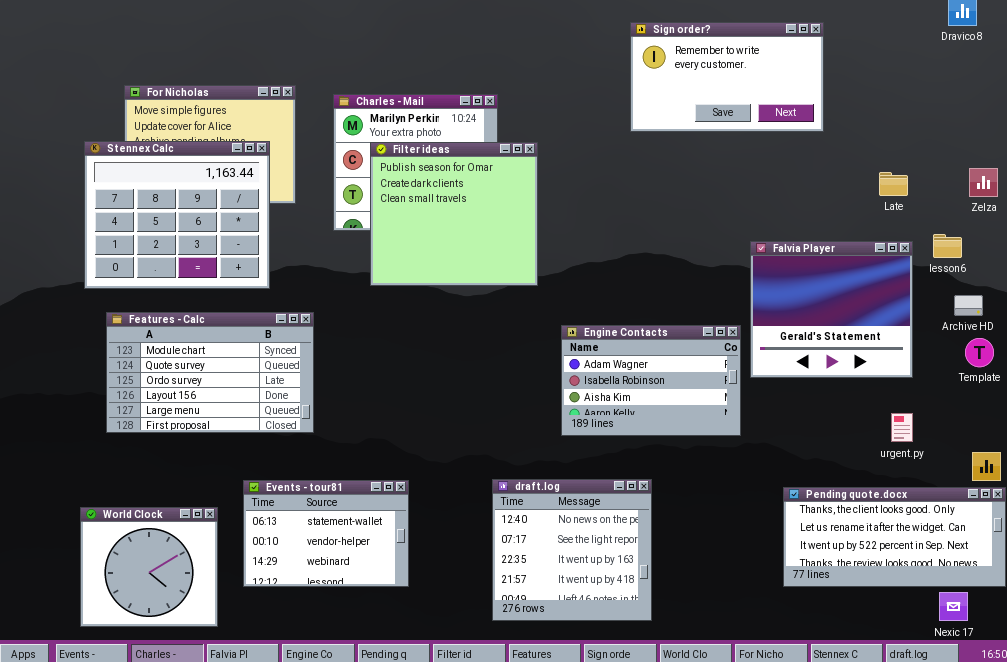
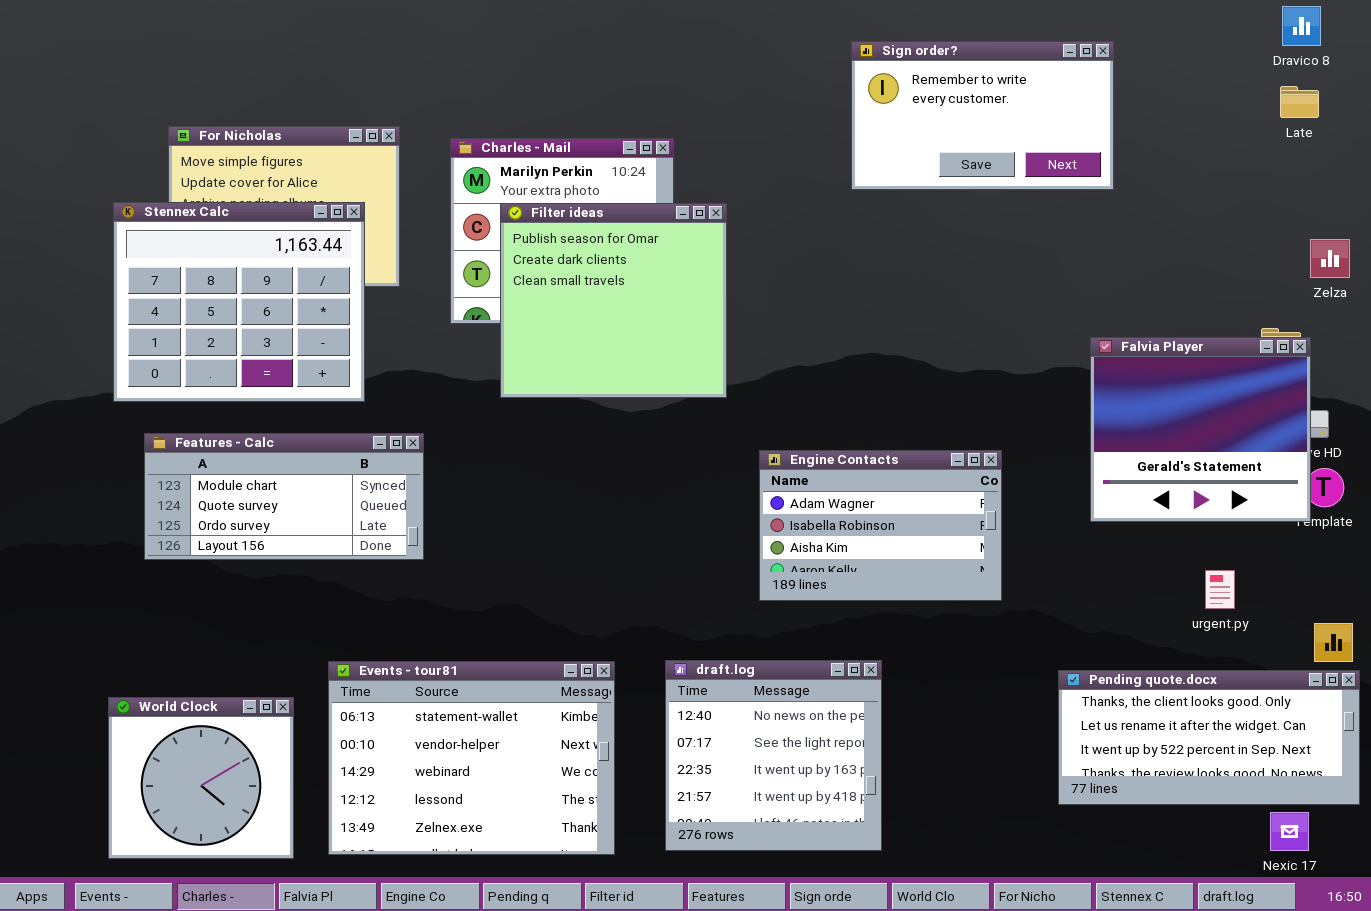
Late: [879,172,908,196] -> [1280,86,1319,118], moved
Falvia Player: [750,241,913,378] -> [1090,337,1311,522], moved
Features - Calc: [106,312,314,433] -> [144,433,424,560], resized
Events - tour81: [243,480,409,587] -> [328,661,615,855], resized

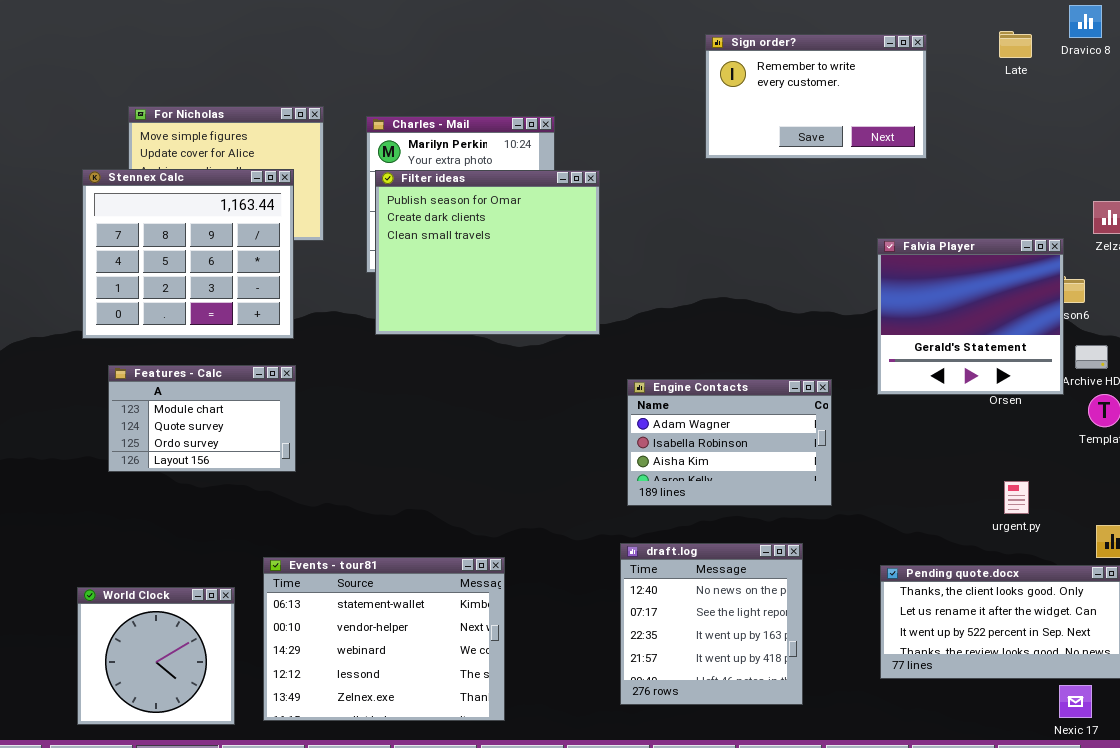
Late: [1280,86,1319,118] -> [999,31,1032,58], moved
Filter ideas: [500,203,727,398] -> [375,170,600,335], resized
Falvia Player: [1090,337,1311,522] -> [877,238,1064,395], moved
Features - Calc: [144,433,424,560] -> [108,365,296,472], resized
draft.log: [665,660,882,851] -> [620,543,803,705], moved

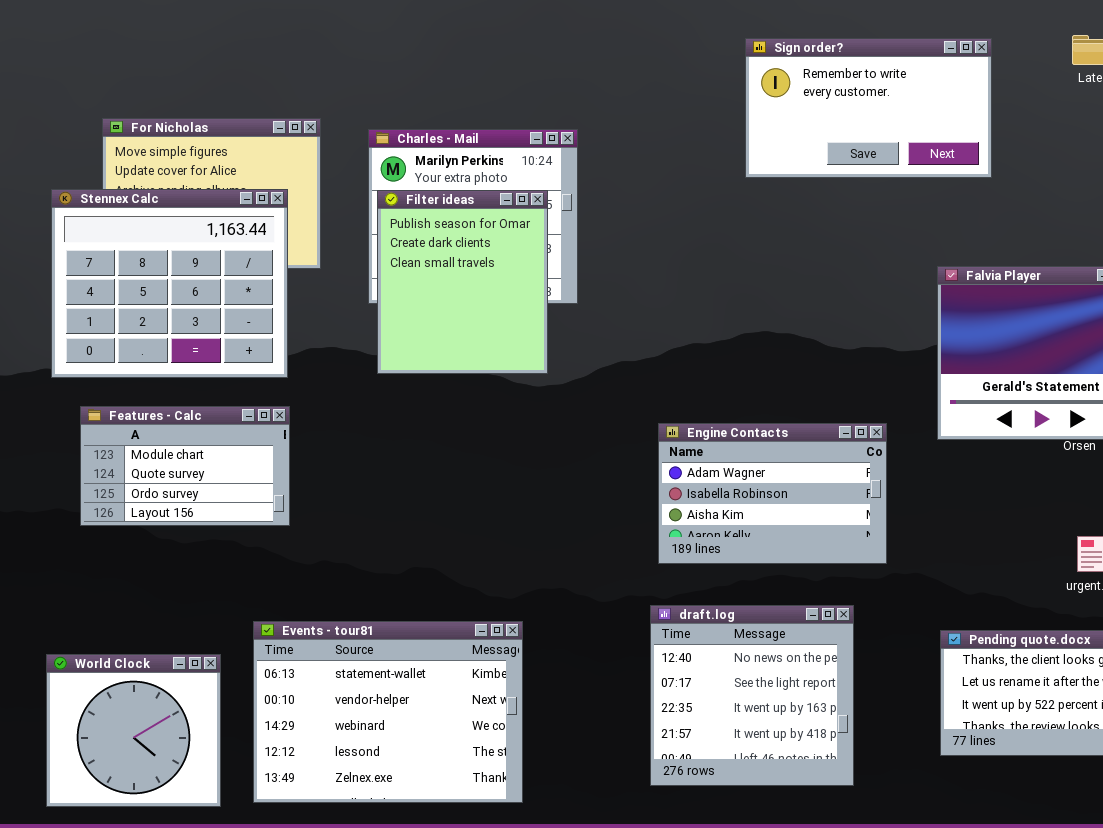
Filter ideas: [375,170,600,335] -> [377,190,548,374], resized

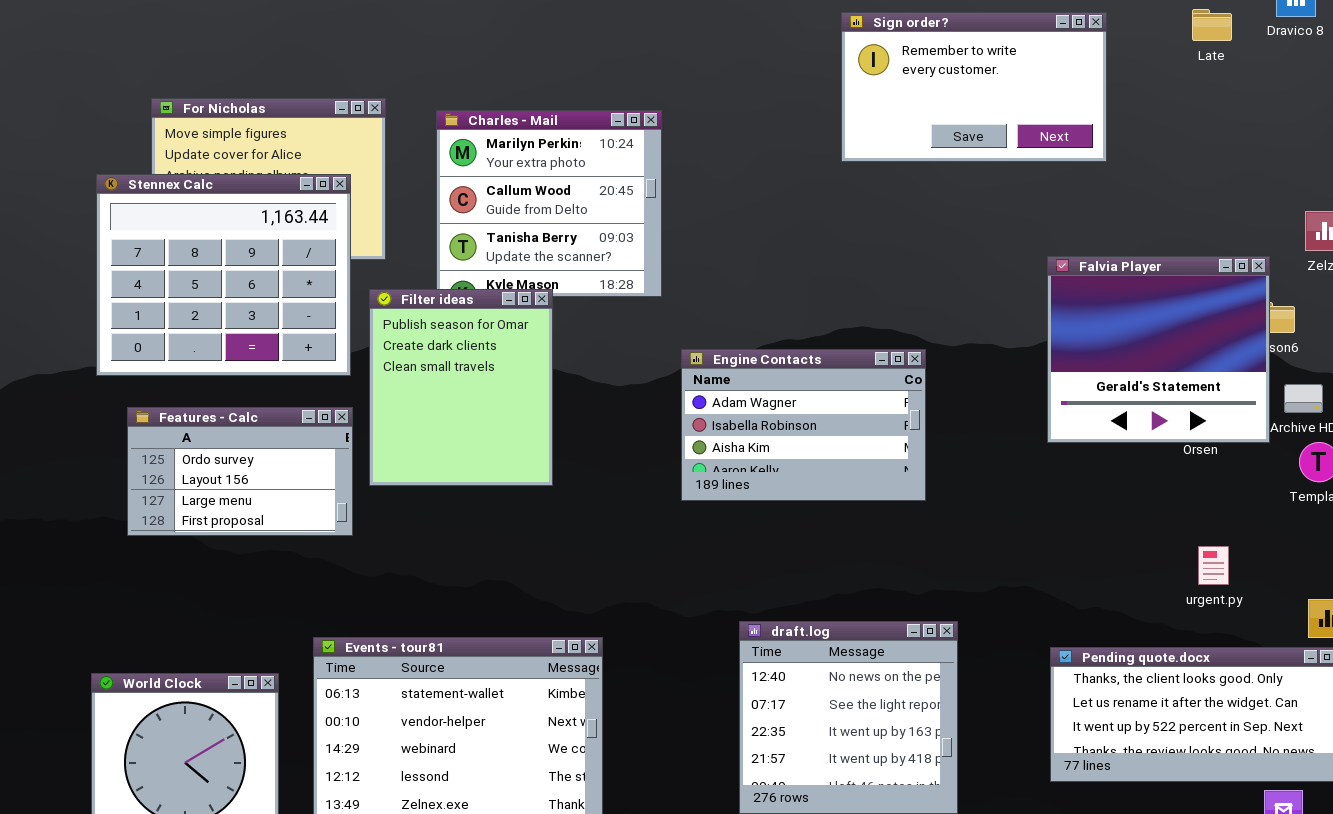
Filter ideas: [377,190,548,374] -> [369,289,553,486], moved
Features - Calc: [80,406,290,526] -> [127,407,353,536], scrolled down 2 rows
Engine Contacts: [658,423,887,564] -> [681,349,926,501], moved

